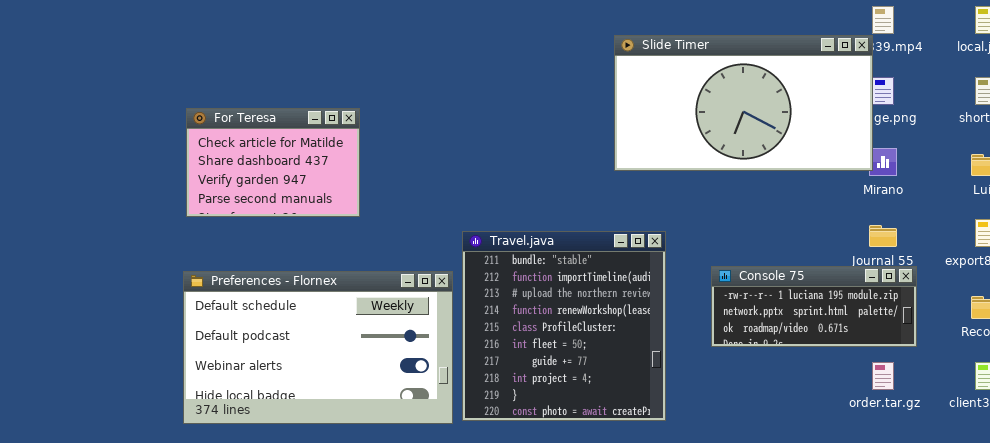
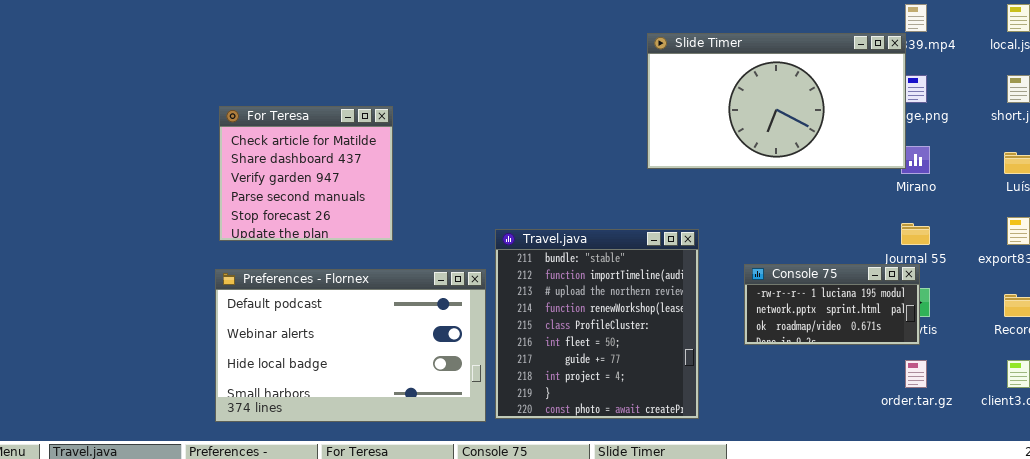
For Teresa: [186,108,360,217] -> [219,106,393,241], resized
Console 75: [711,266,917,347] -> [744,264,920,345], resized
Preferences - Flornex: [183,271,453,424] -> [215,269,486,422], scrolled down 1 row

